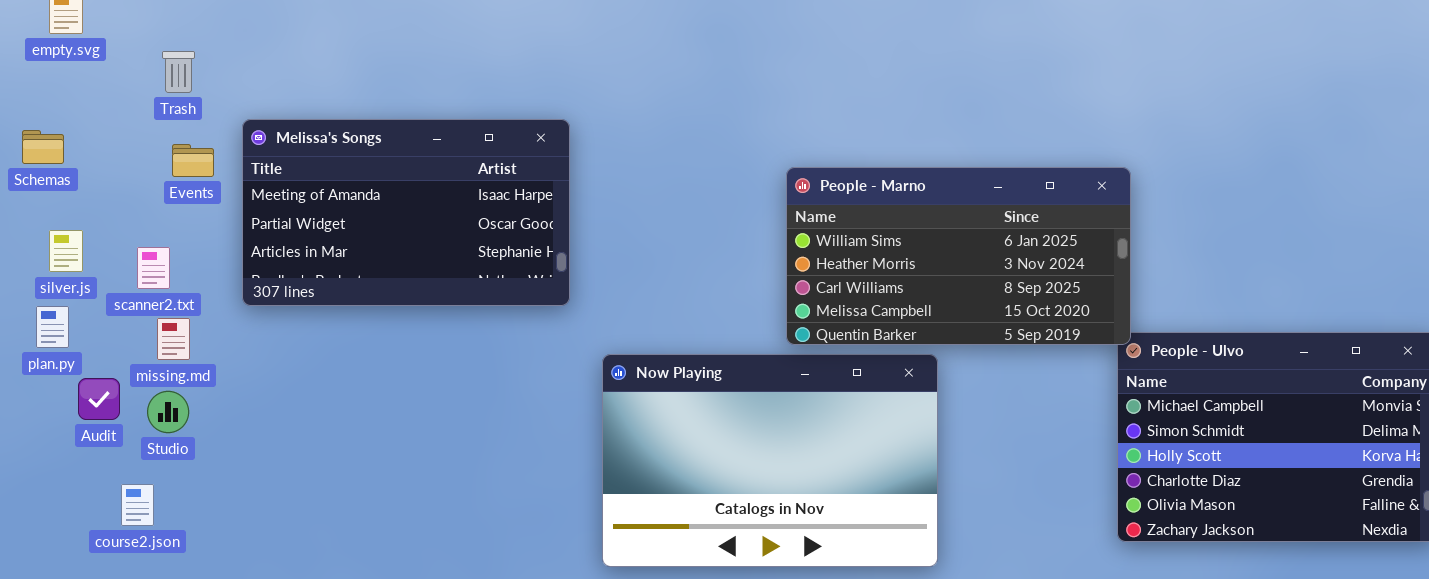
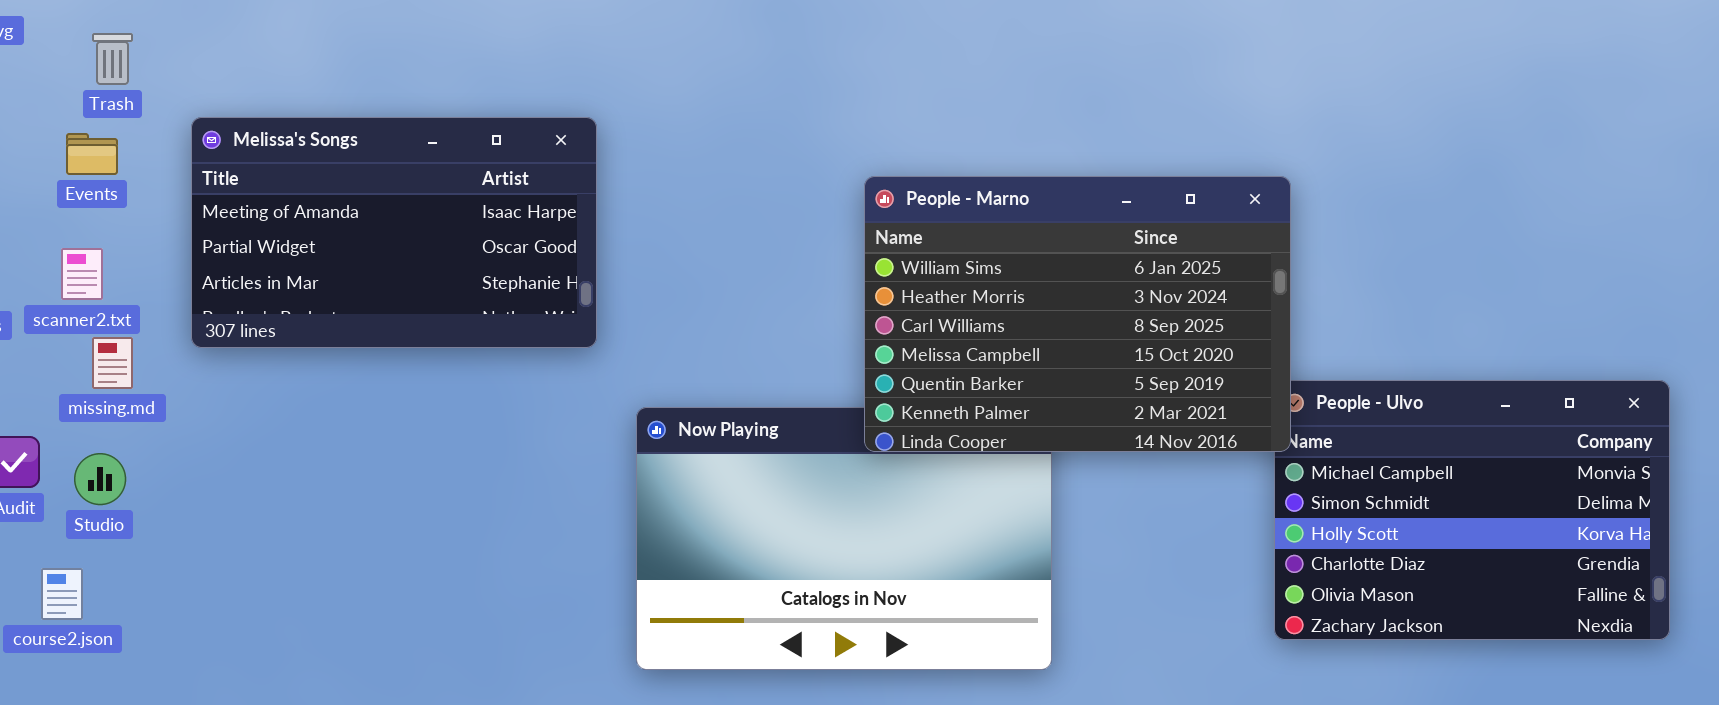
Events: [172,144,214,177] -> [66,133,118,175], moved
People - Marno: [786,167,1131,345] -> [864,176,1291,452], resized
scanner2.txt: [137,247,170,289] -> [61,248,103,300], moved
missing.md: [157,318,190,360] -> [92,337,133,389], moved

